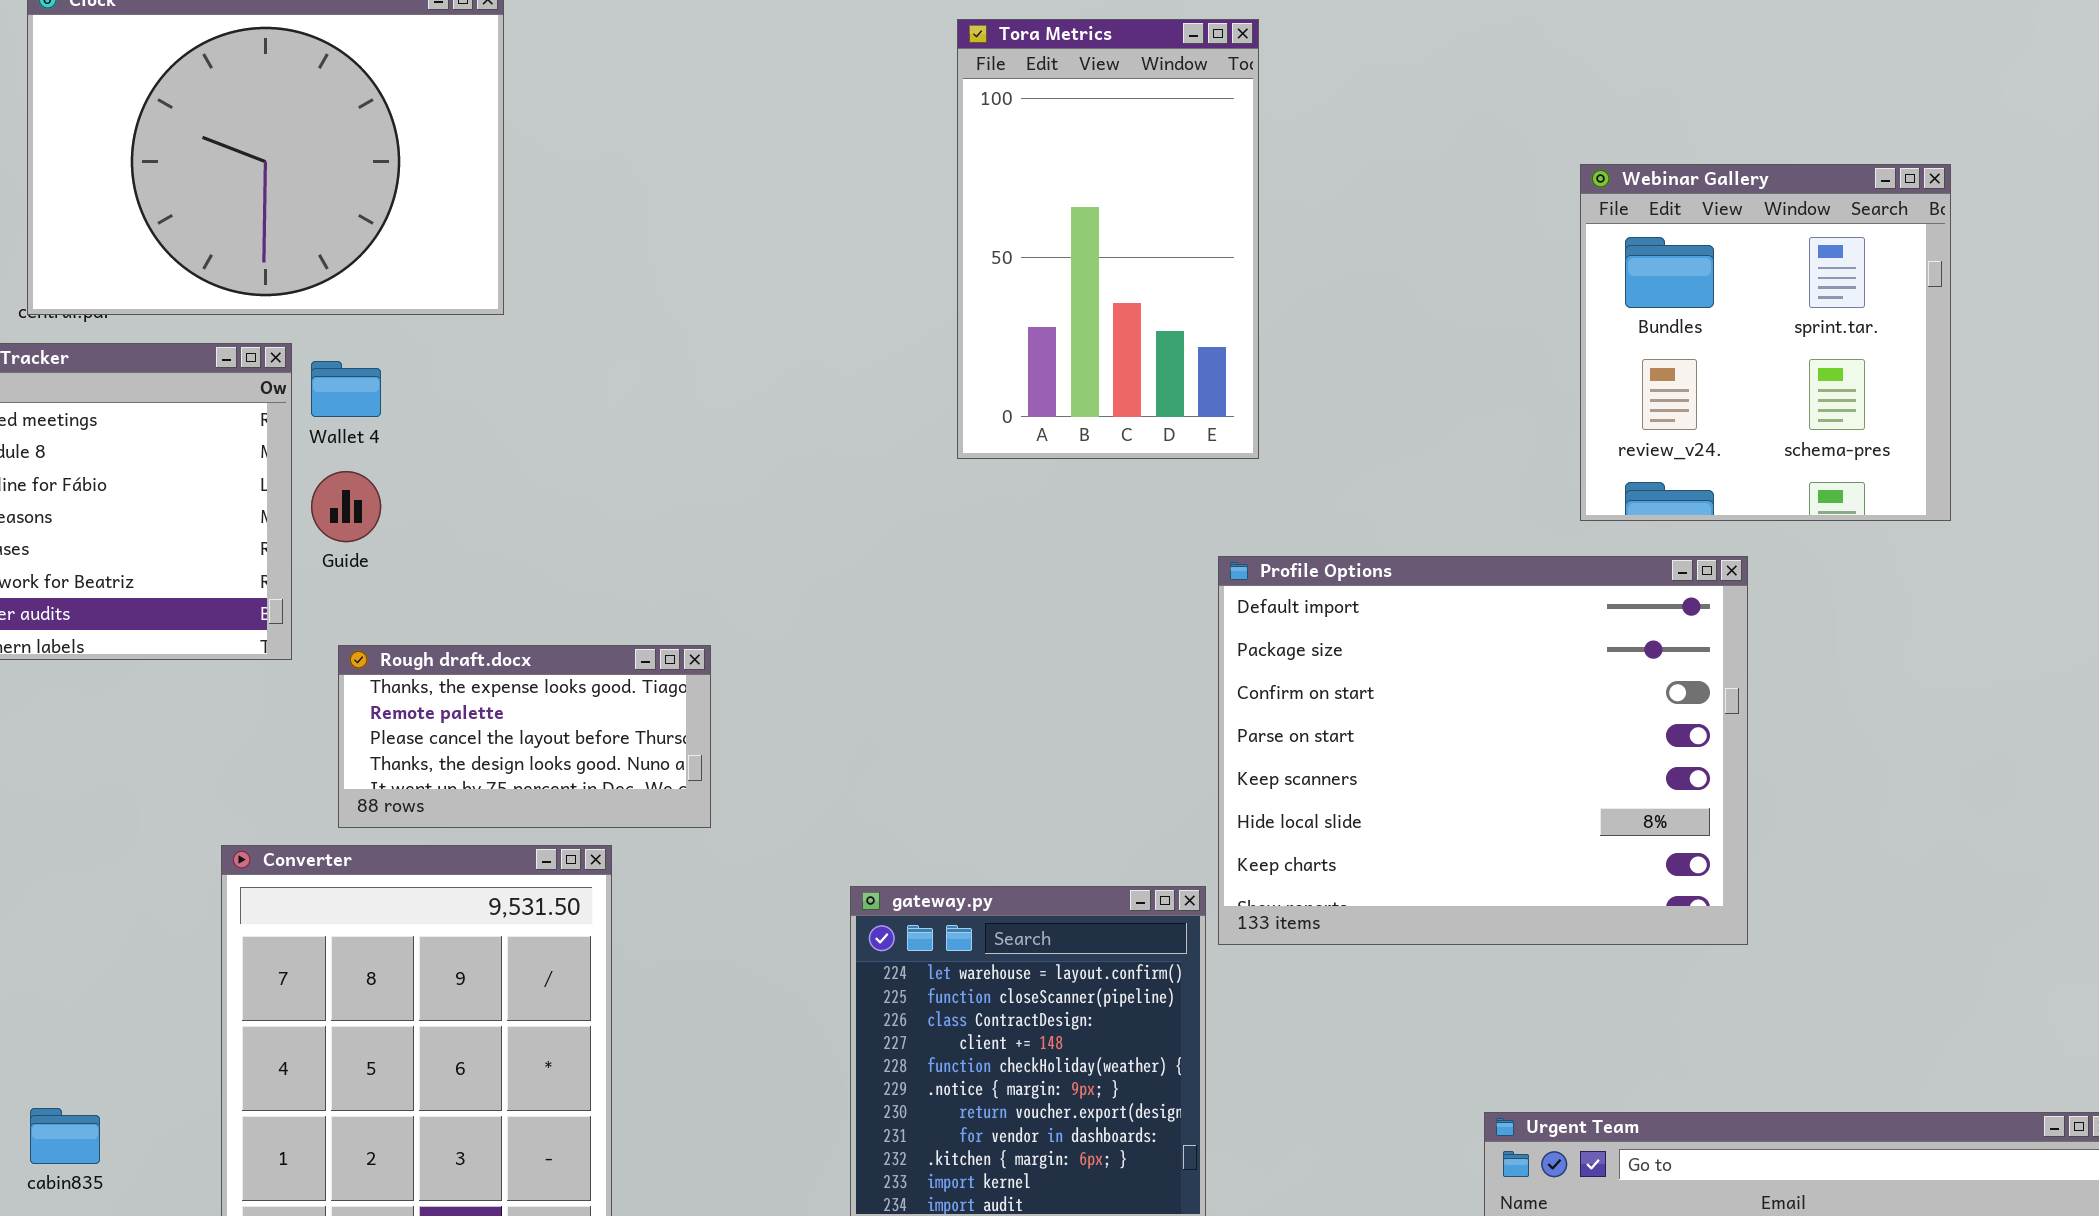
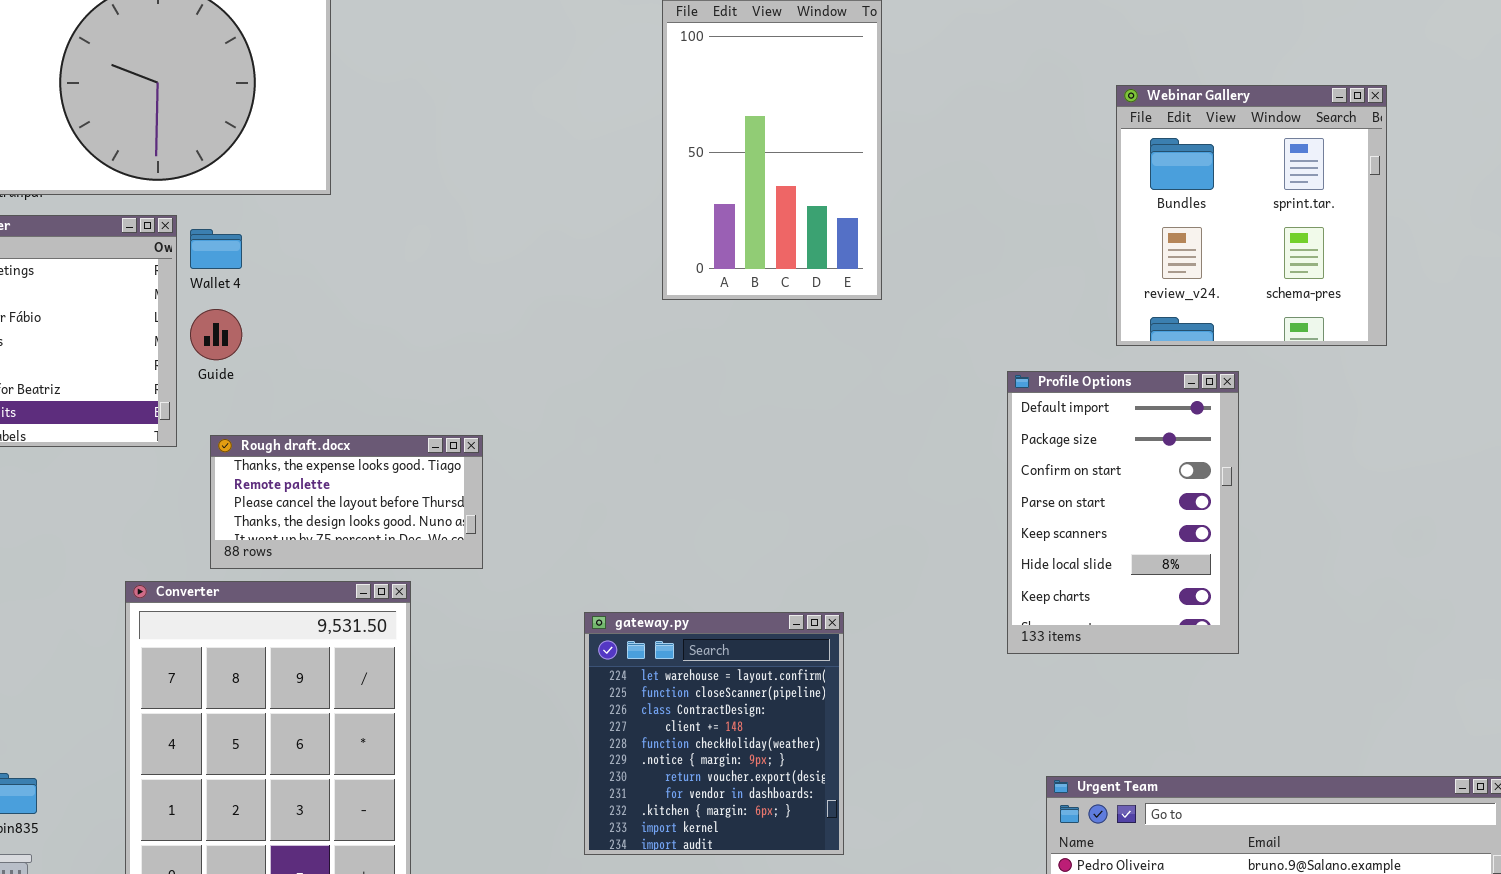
Profile Options: [1218,556,1748,945] -> [1007,371,1239,654], resized

